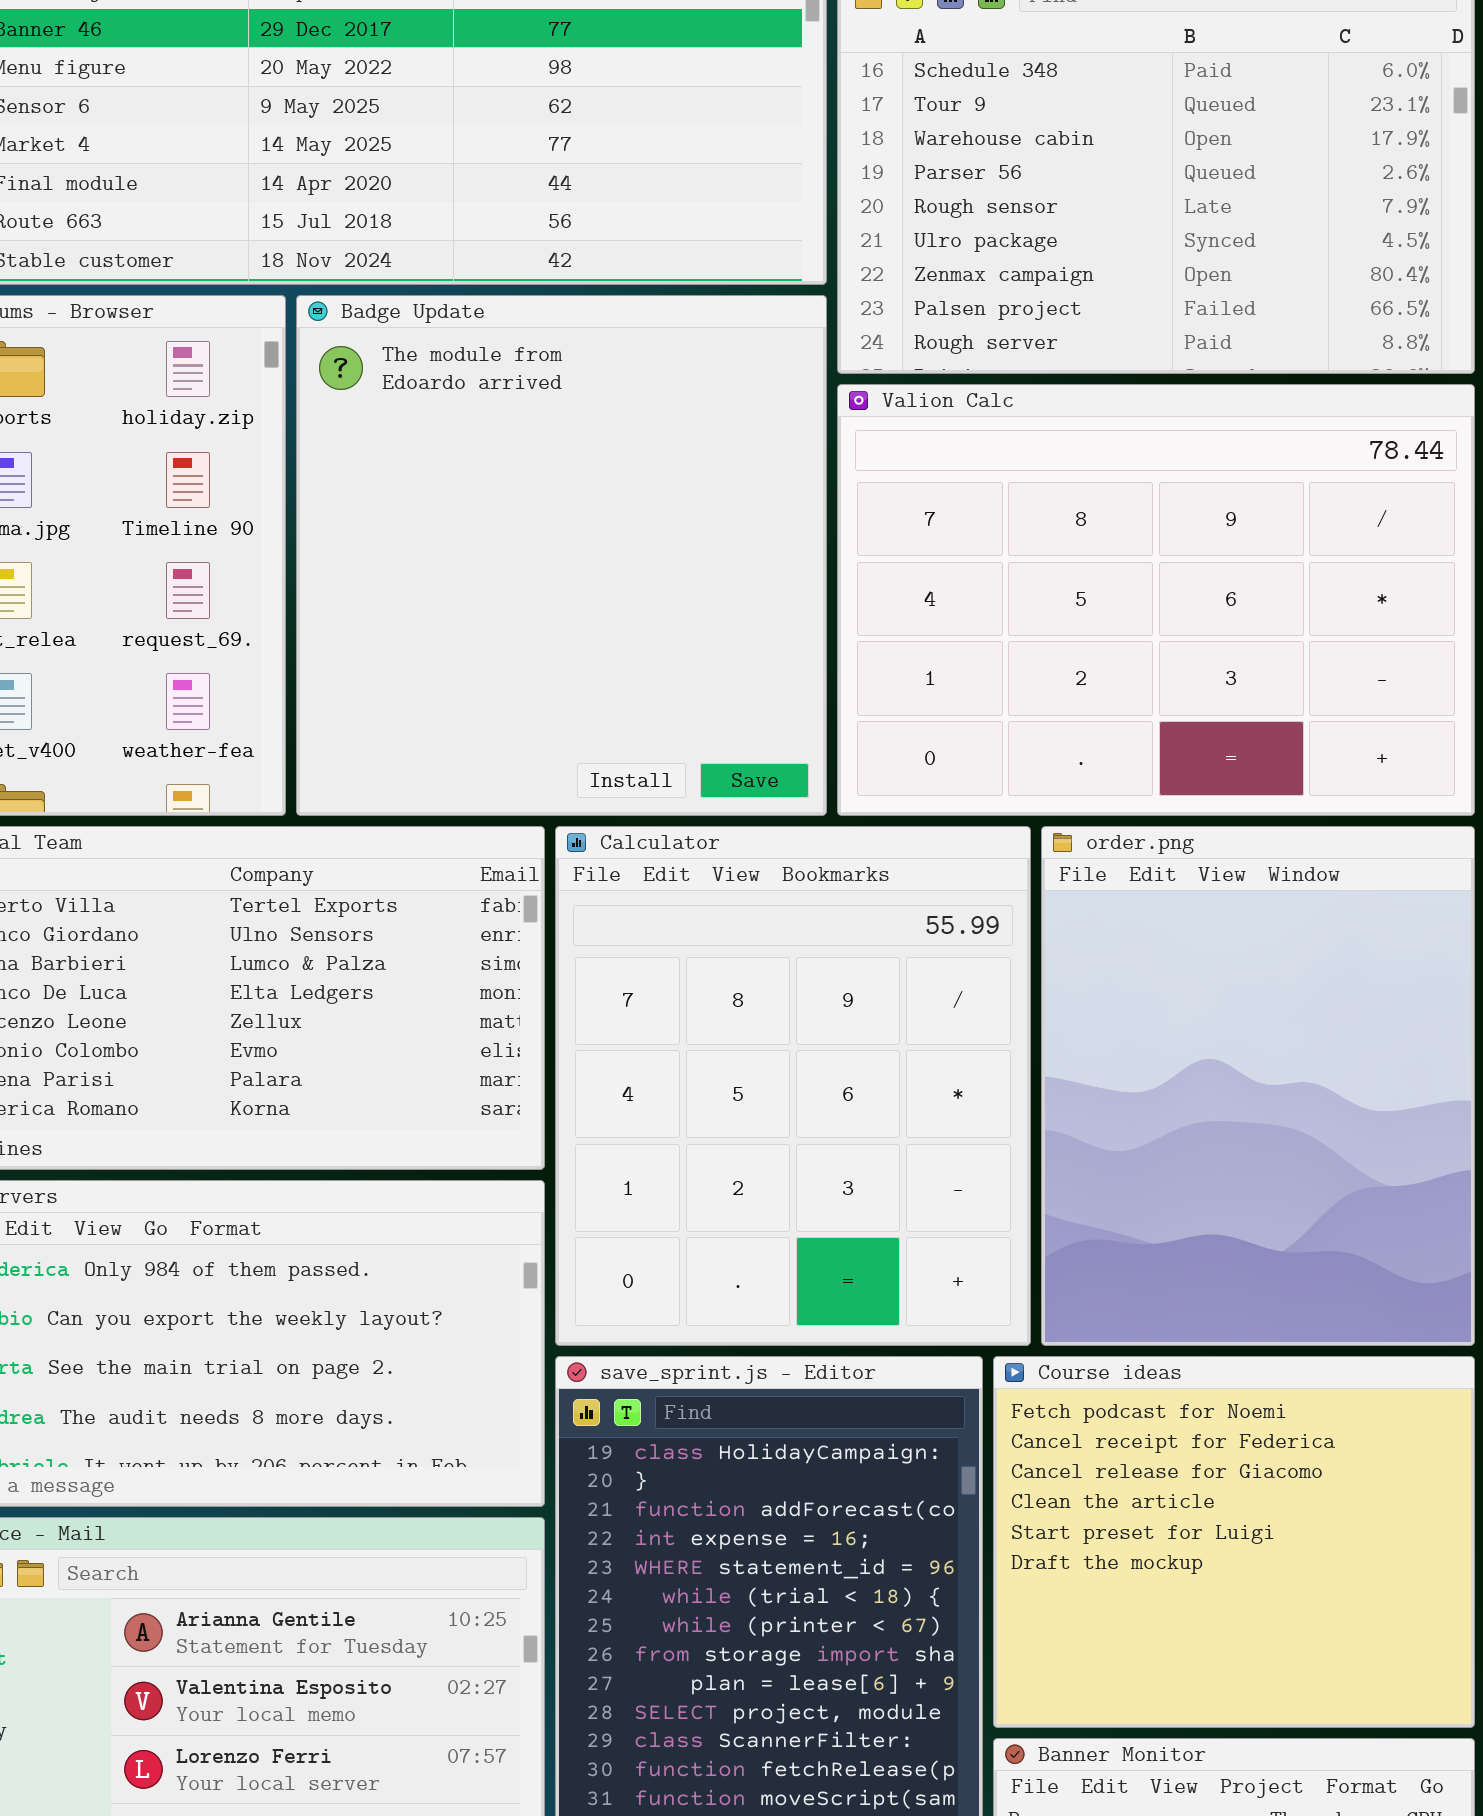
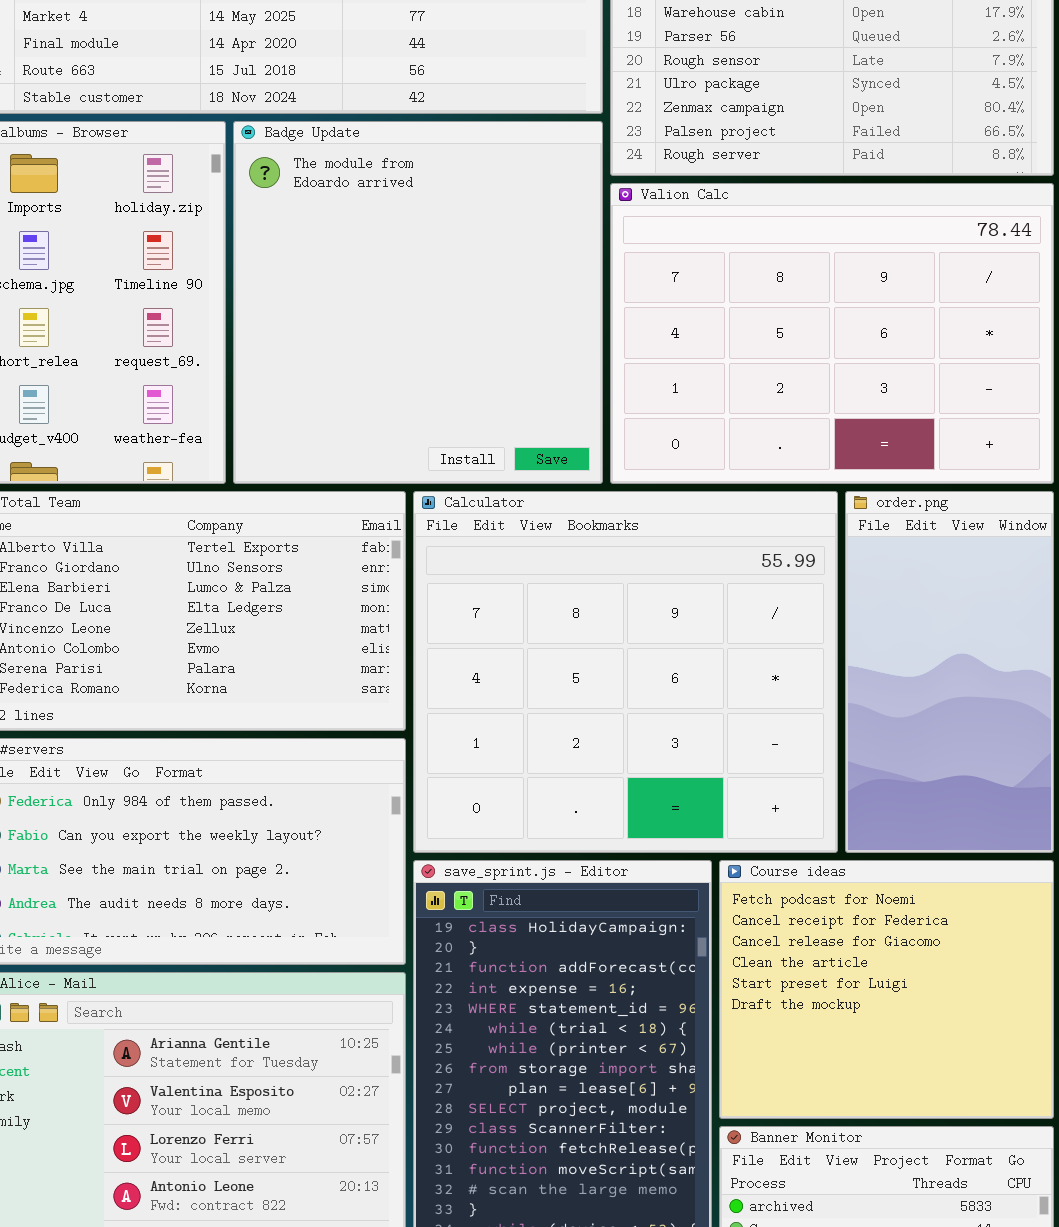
Calculator: [555,826,1031,1346] -> [413,491,838,853], resized
order.png: [1041,826,1475,1346] -> [845,491,1054,853], resized

